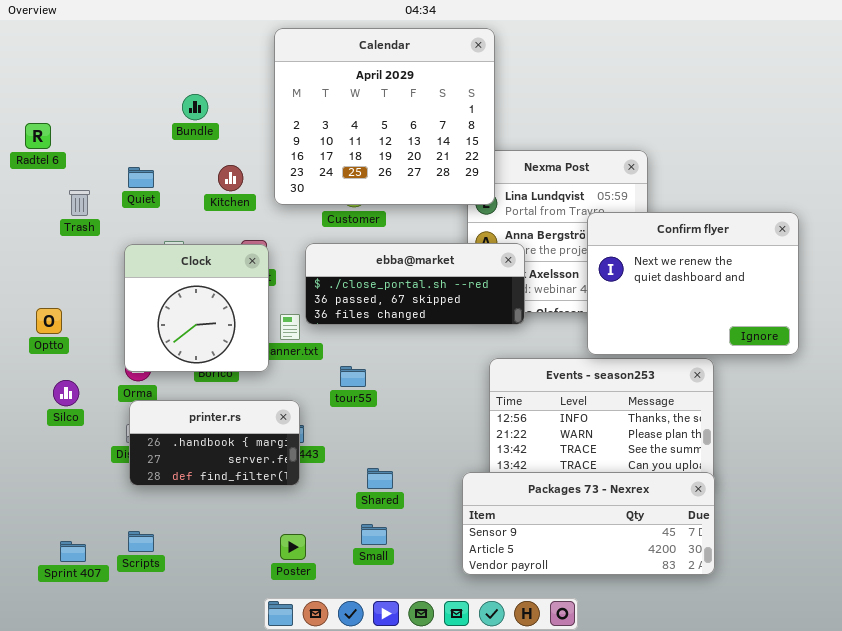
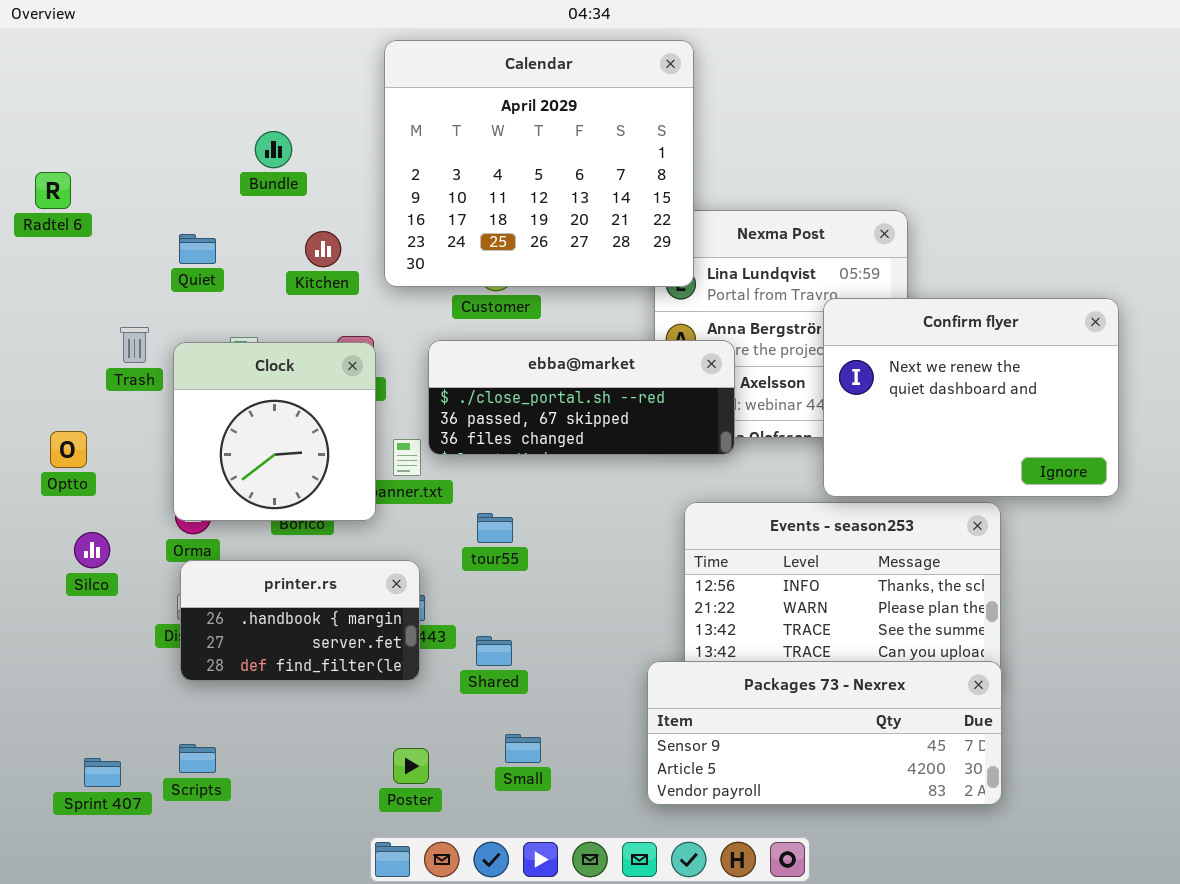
Trash: [69,190,90,216] -> [120,327,149,363], moved
Shared: [367,468,393,489] -> [476,636,512,666], moved

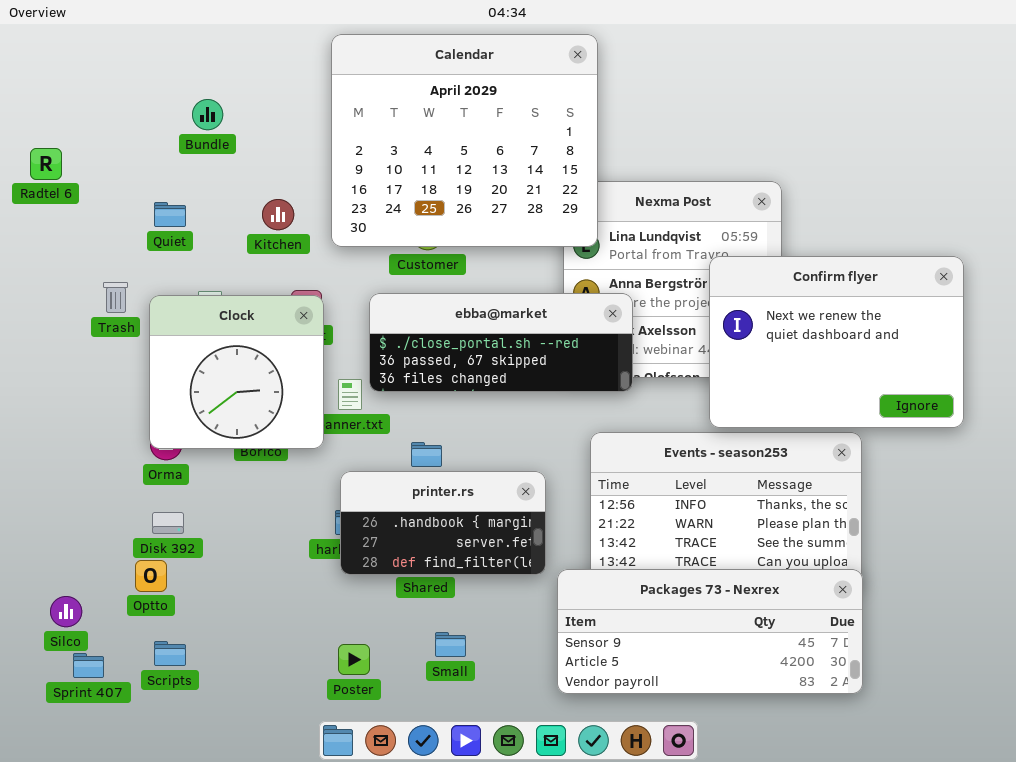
Bundle: [255,131,292,168] -> [192,99,223,130], moved
Optto: [50,431,87,468] -> [135,560,167,592], moved
Silco: [74,532,110,568] -> [50,596,82,627], moved
printer.rs: [180,560,420,681] -> [340,471,546,575], moved

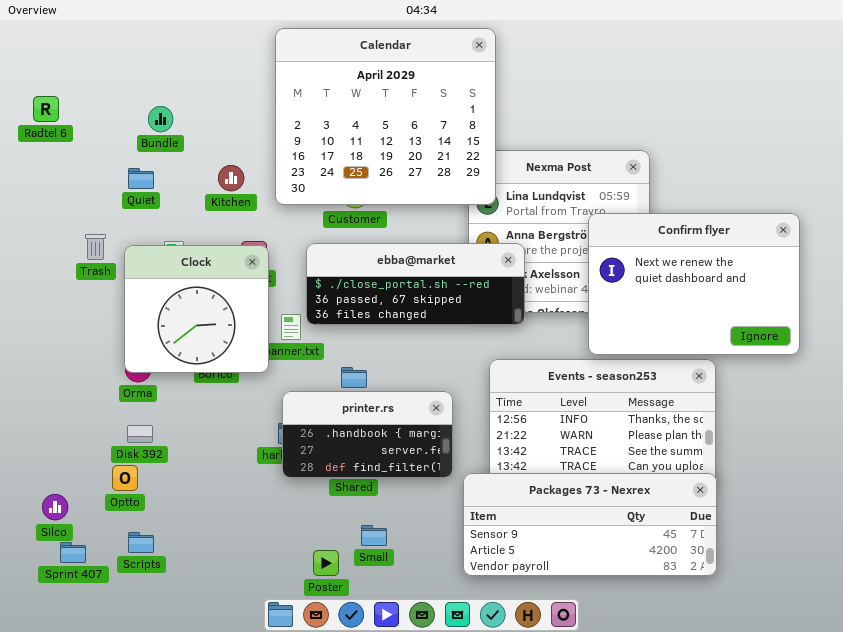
Bundle: [192,99,223,130] -> [148,106,173,132], moved
Radtel 6: [30,148,62,180] -> [33,96,59,122], moved
Poster: [338,644,370,675] -> [313,550,339,576], moved

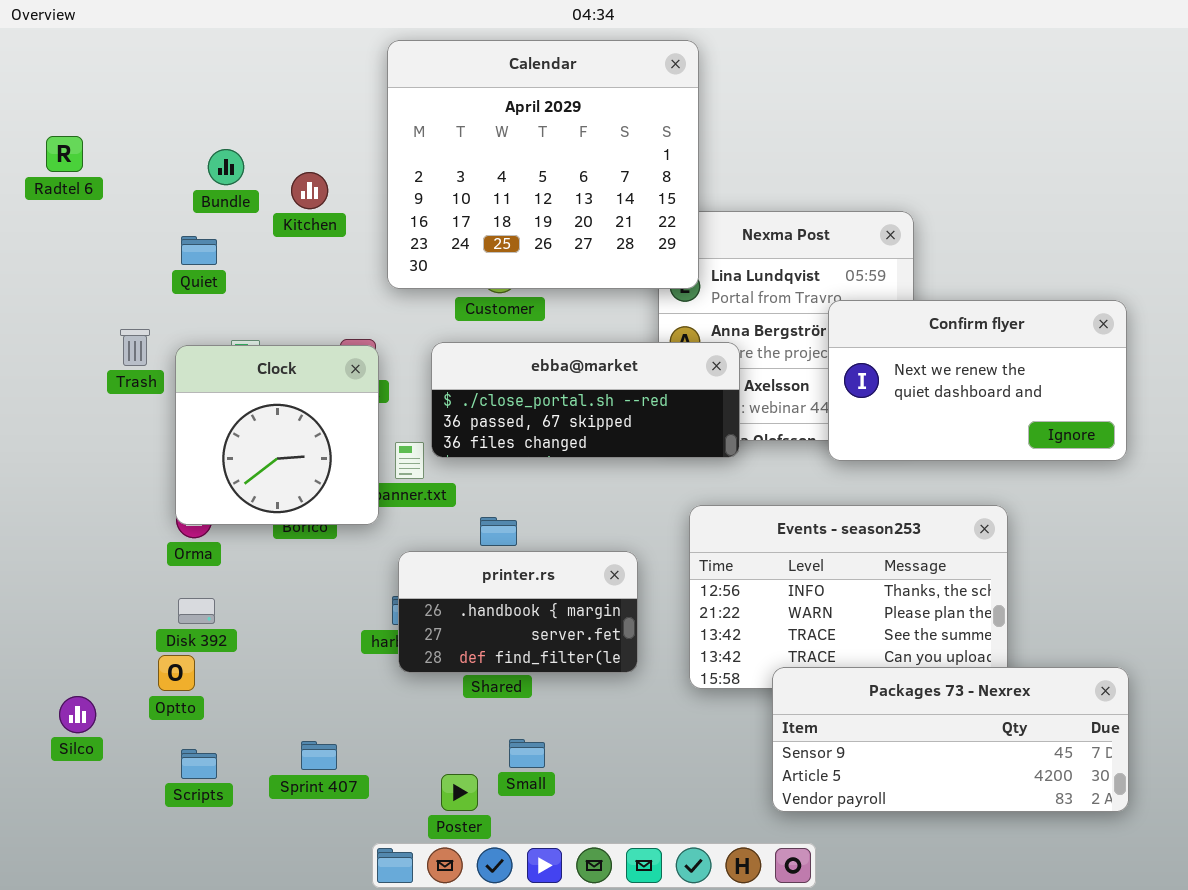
Kitchen: [218,165,244,191] -> [291,172,328,209], moved
Confirm flyer: [588,213,800,355] -> [828,300,1127,461], resized
Packages 73 - Nexrex: [463,473,717,576] -> [772,667,1129,812], moved
Sprint 407: [60,542,86,563] -> [301,741,337,770], moved

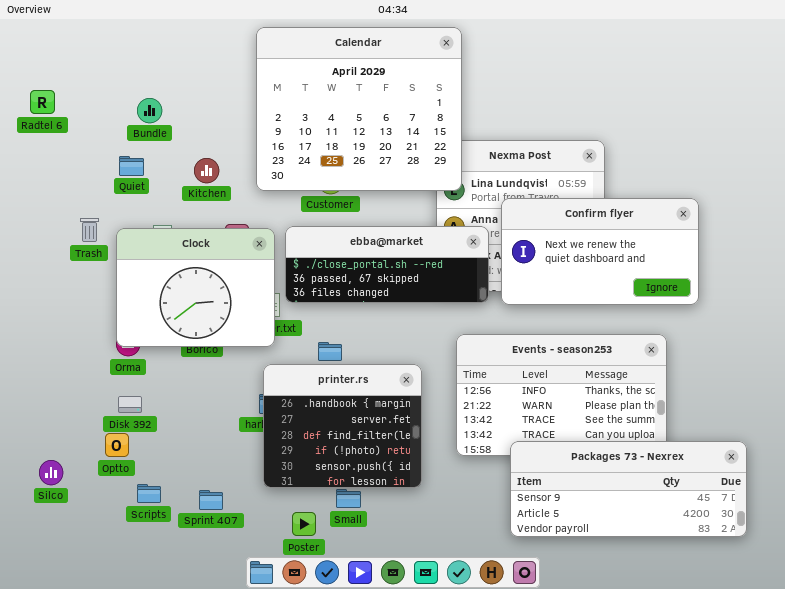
Kitchen: [291,172,328,209] -> [194,158,219,183], moved
Confirm flyer: [828,300,1127,461] -> [501,198,699,305], moved
Clock: [175,345,379,525] -> [116,228,275,347], resized
printer.rs: [398,551,638,673] -> [263,364,422,488], resized
Scripts: [181,749,217,779] -> [137,484,161,503], moved

